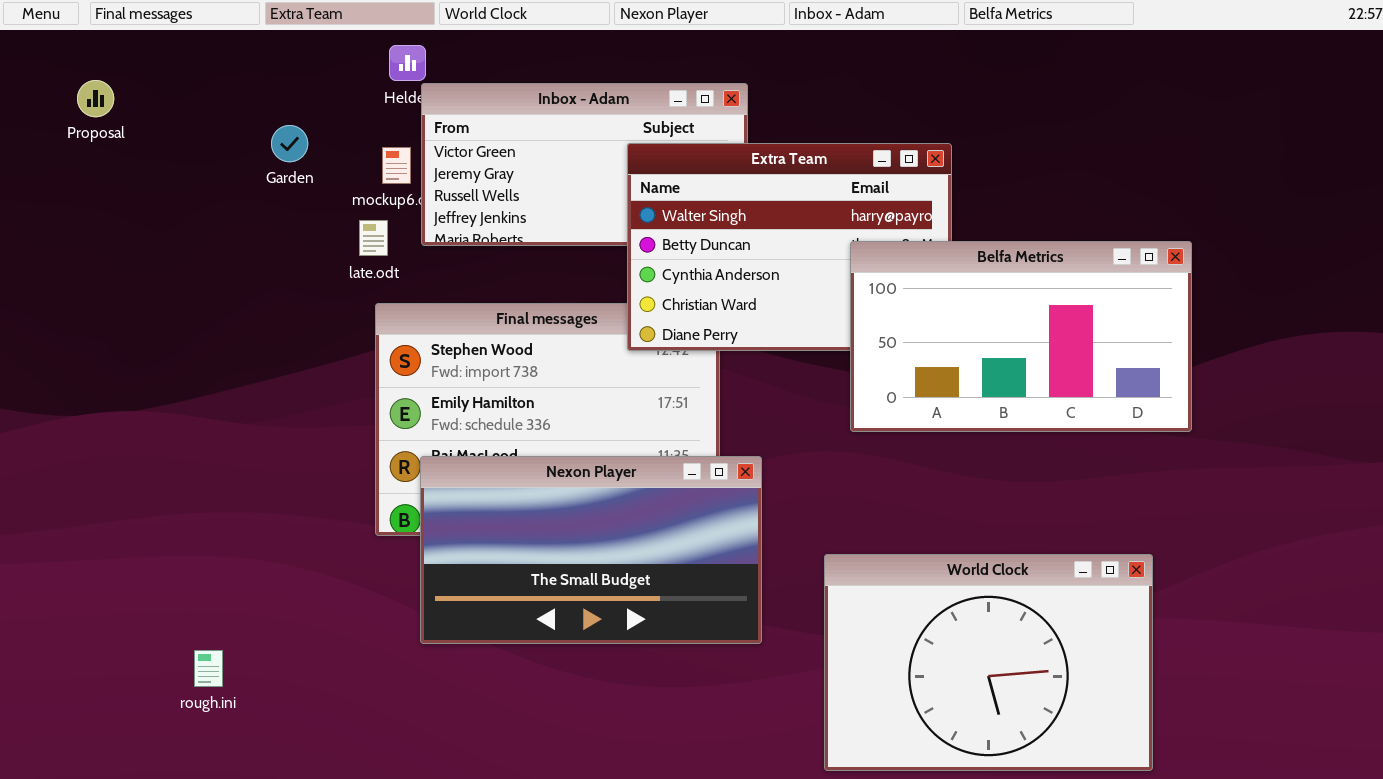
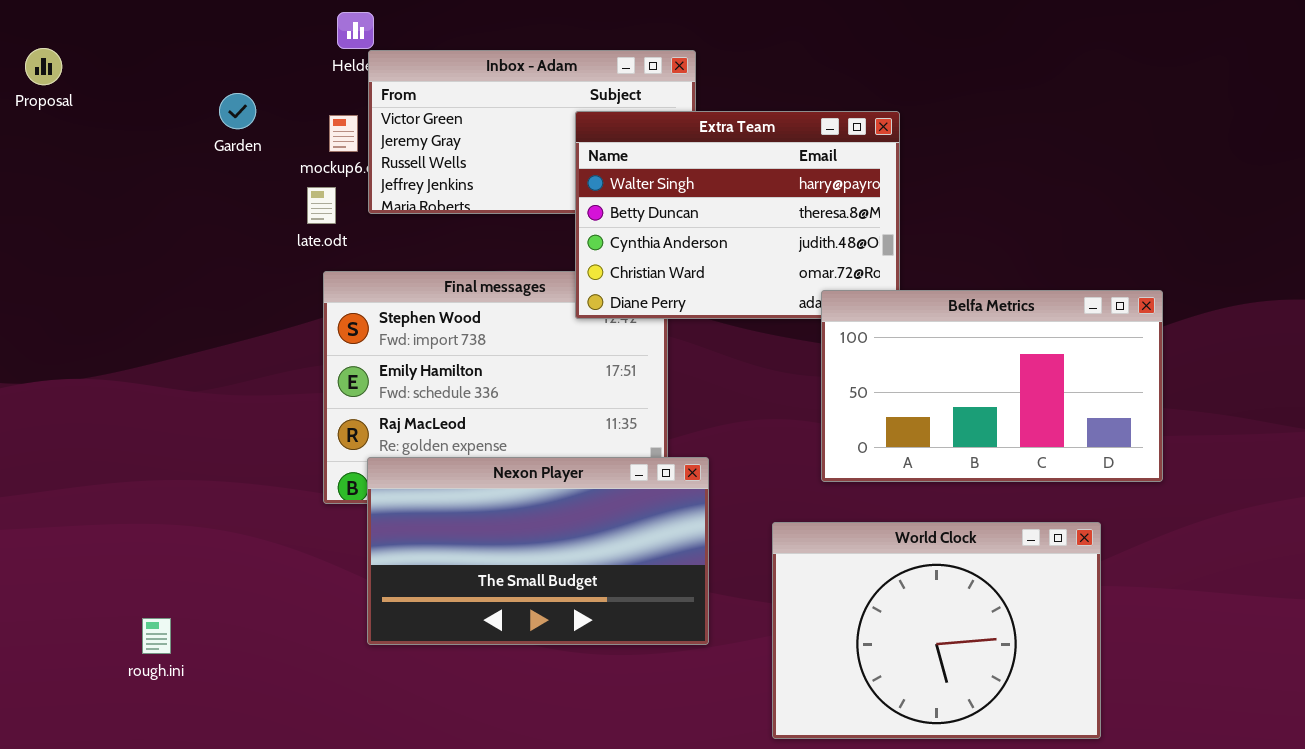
Belfa Metrics: [850,241,1192,432] -> [821,290,1163,482], moved
Nexon Player: [420,456,762,644] -> [367,457,709,645], moved

